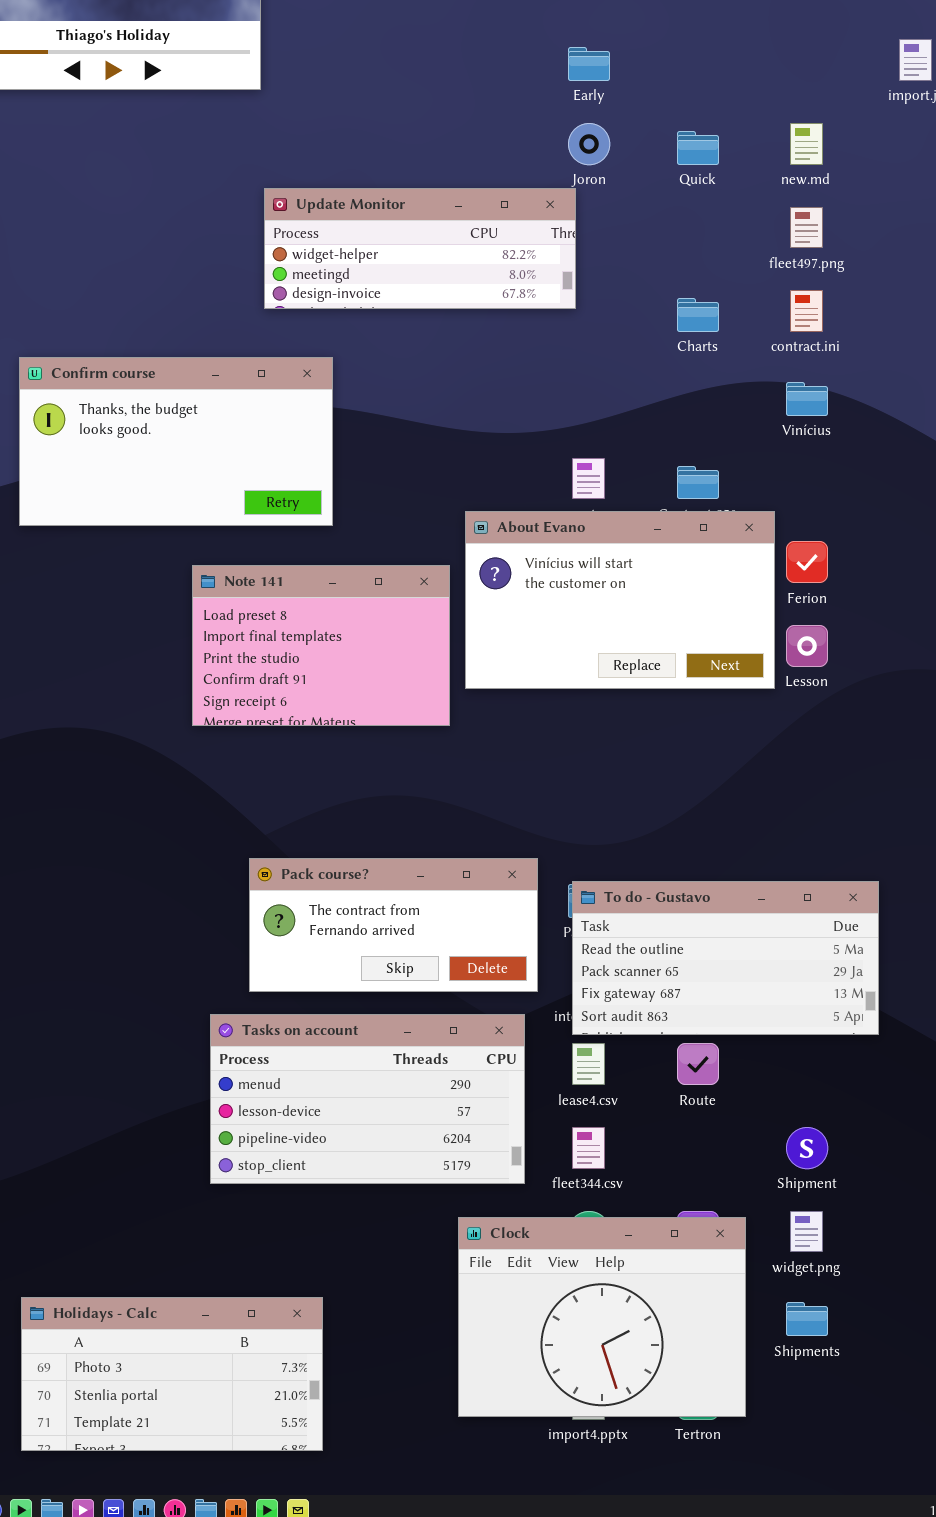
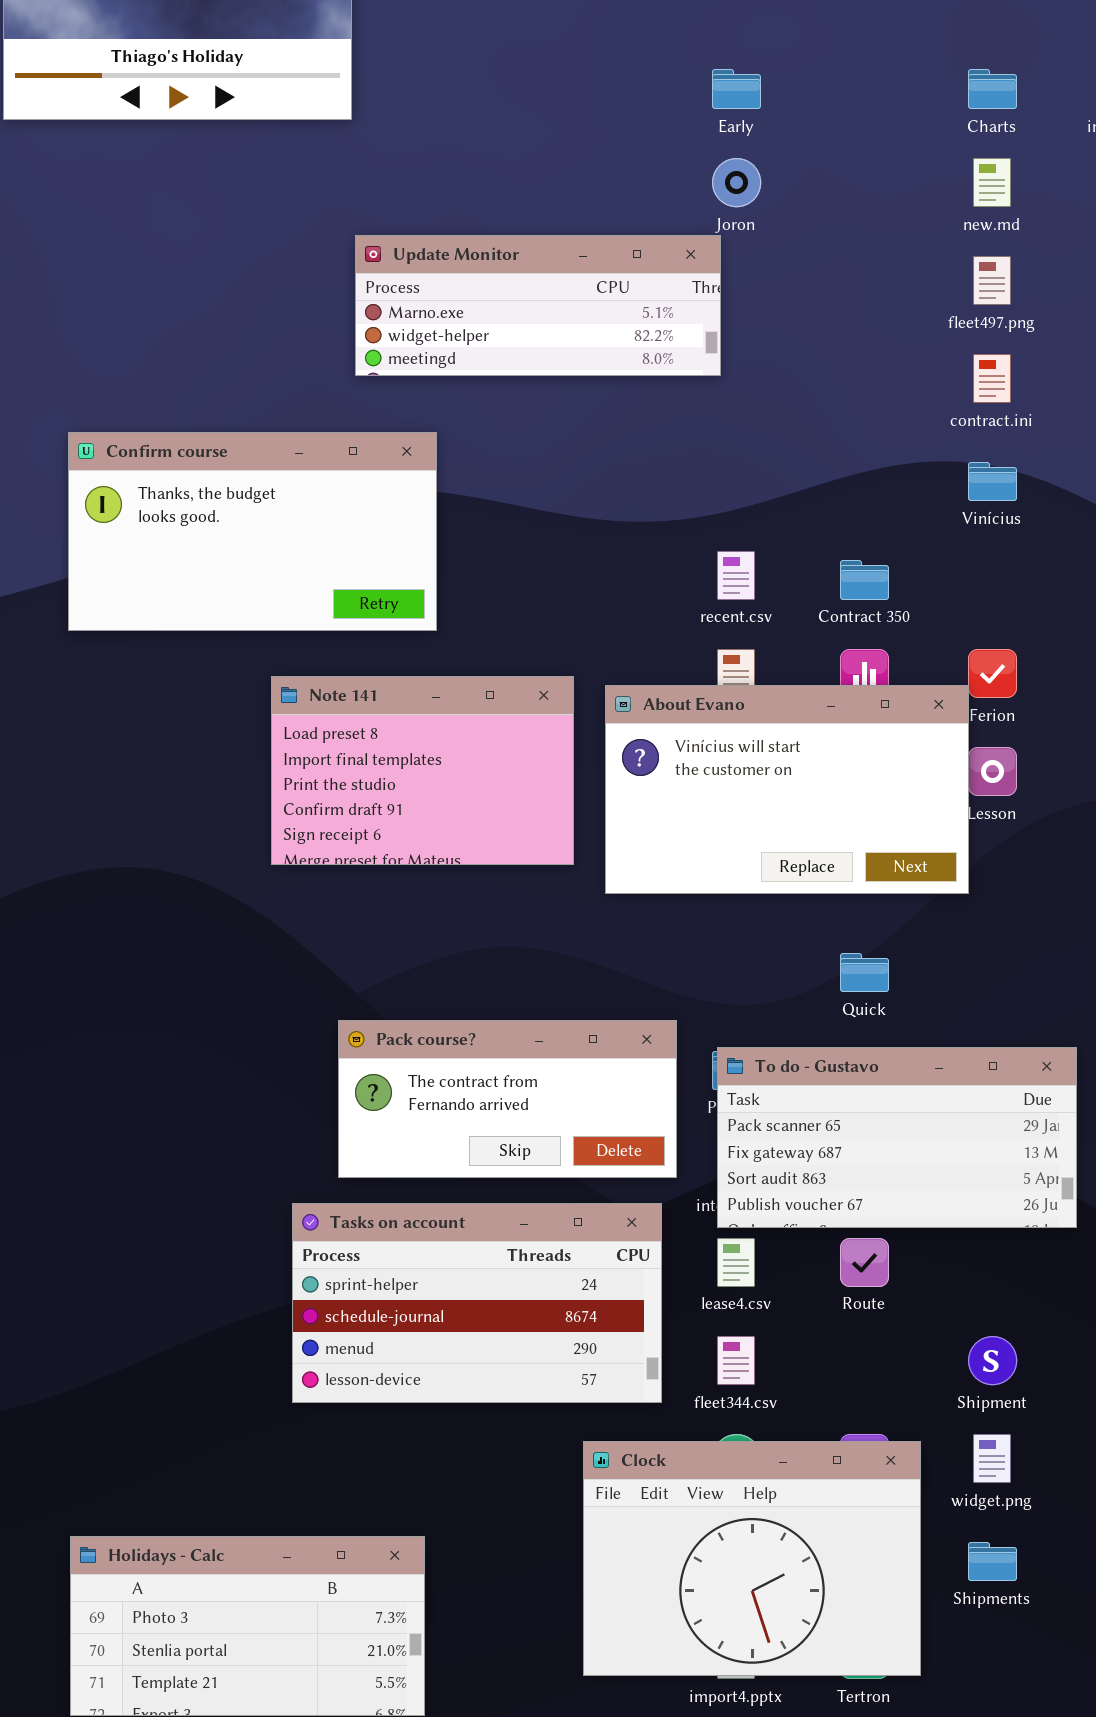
Quick: [677,131,719,165] -> [840,953,889,992], moved
Update Monitor: [264,188,576,309] -> [355,235,721,376], scrolled up 1 row
Charts: [677,298,719,332] -> [968,69,1017,109], moved
About Evano: [465,511,775,689] -> [605,685,969,894], moved
To do - Gustavo: [572,881,879,1035] -> [717,1047,1077,1228], scrolled down 1 row
Tasks on account: [210,1014,525,1184] -> [292,1203,662,1403], scrolled up 2 rows

